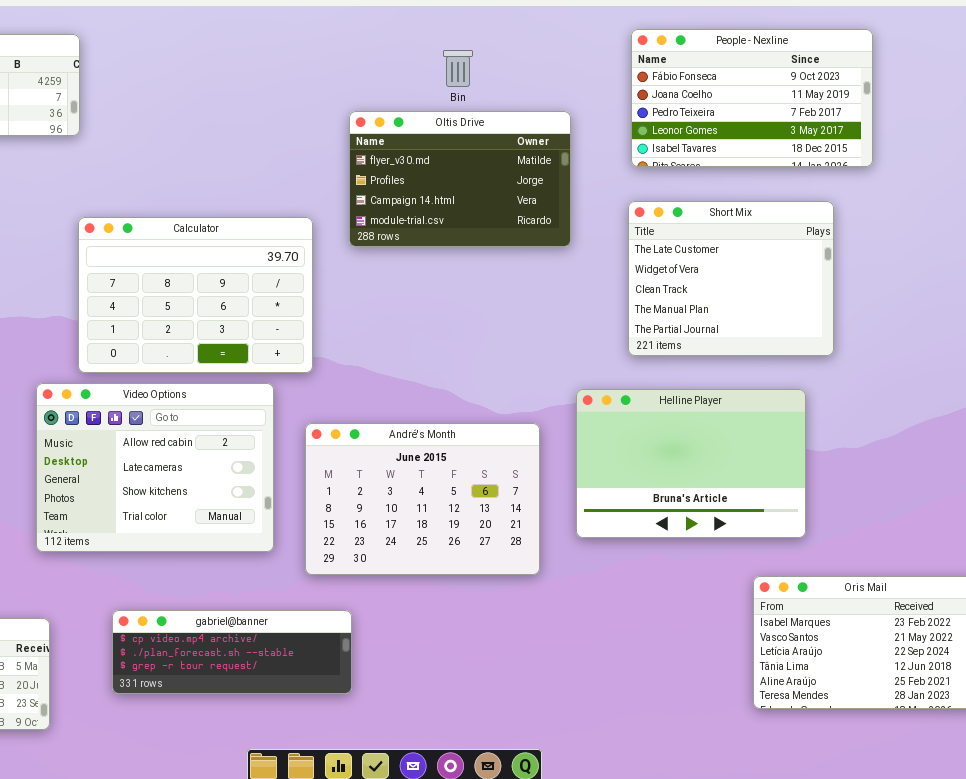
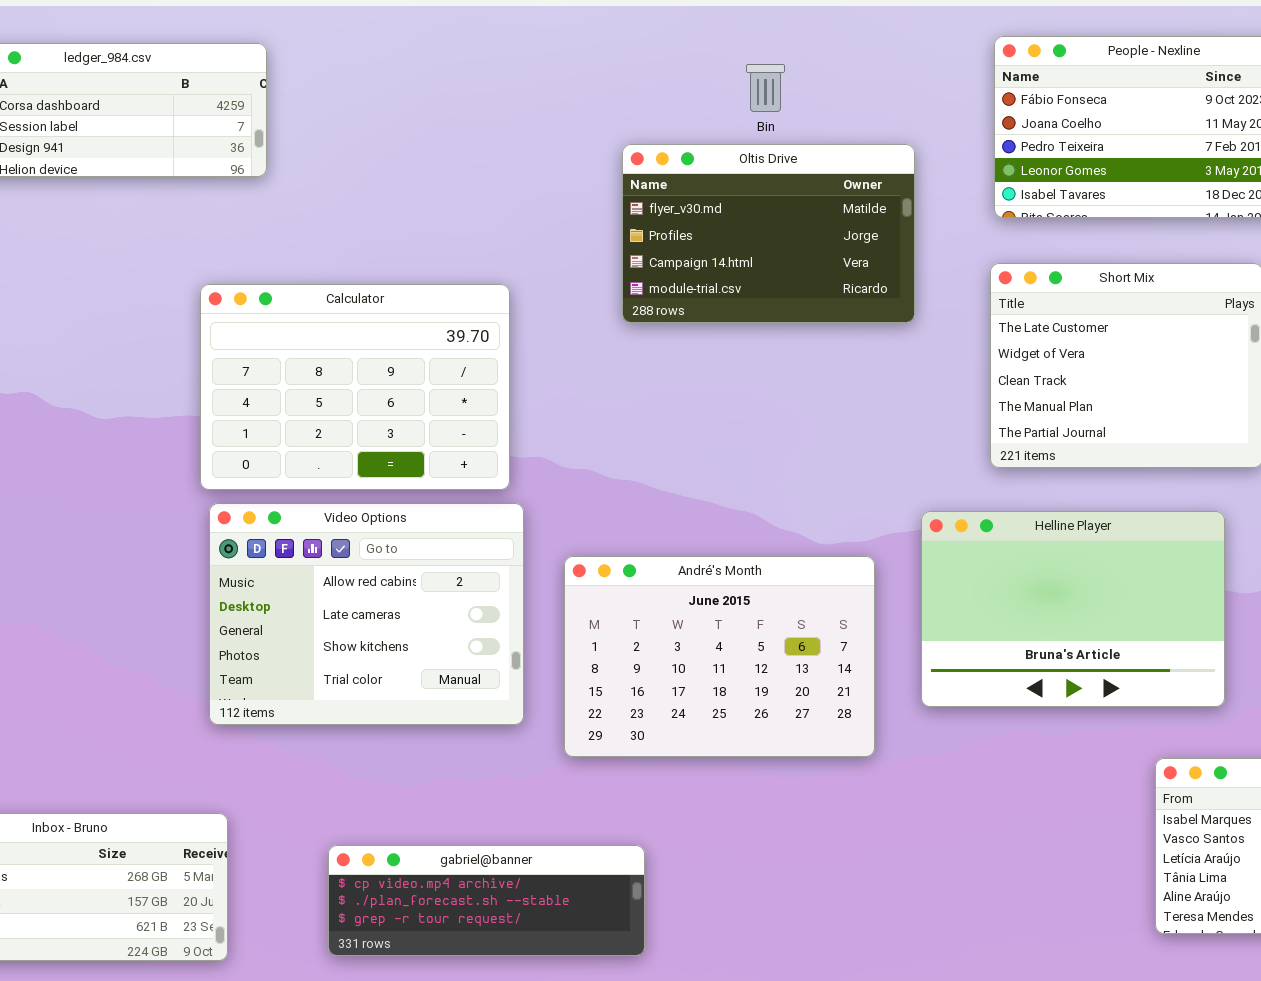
Calculator: [78,217,313,373] -> [200,284,510,490], moved
gabriel@banner: [112,610,352,694] -> [328,845,645,956], moved

